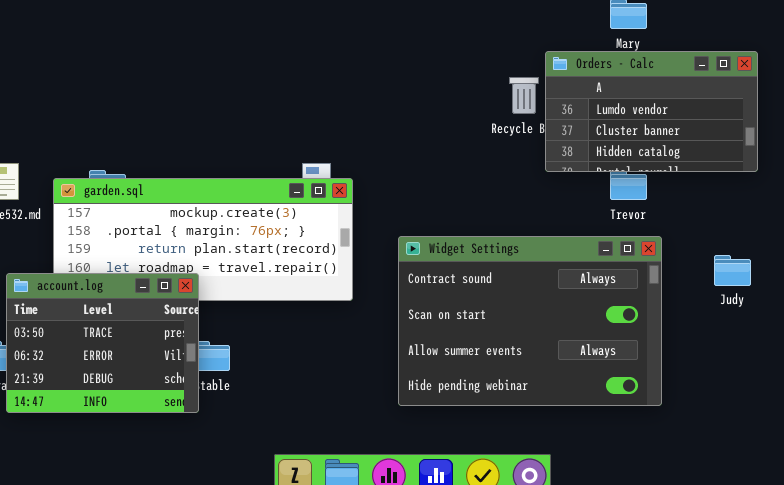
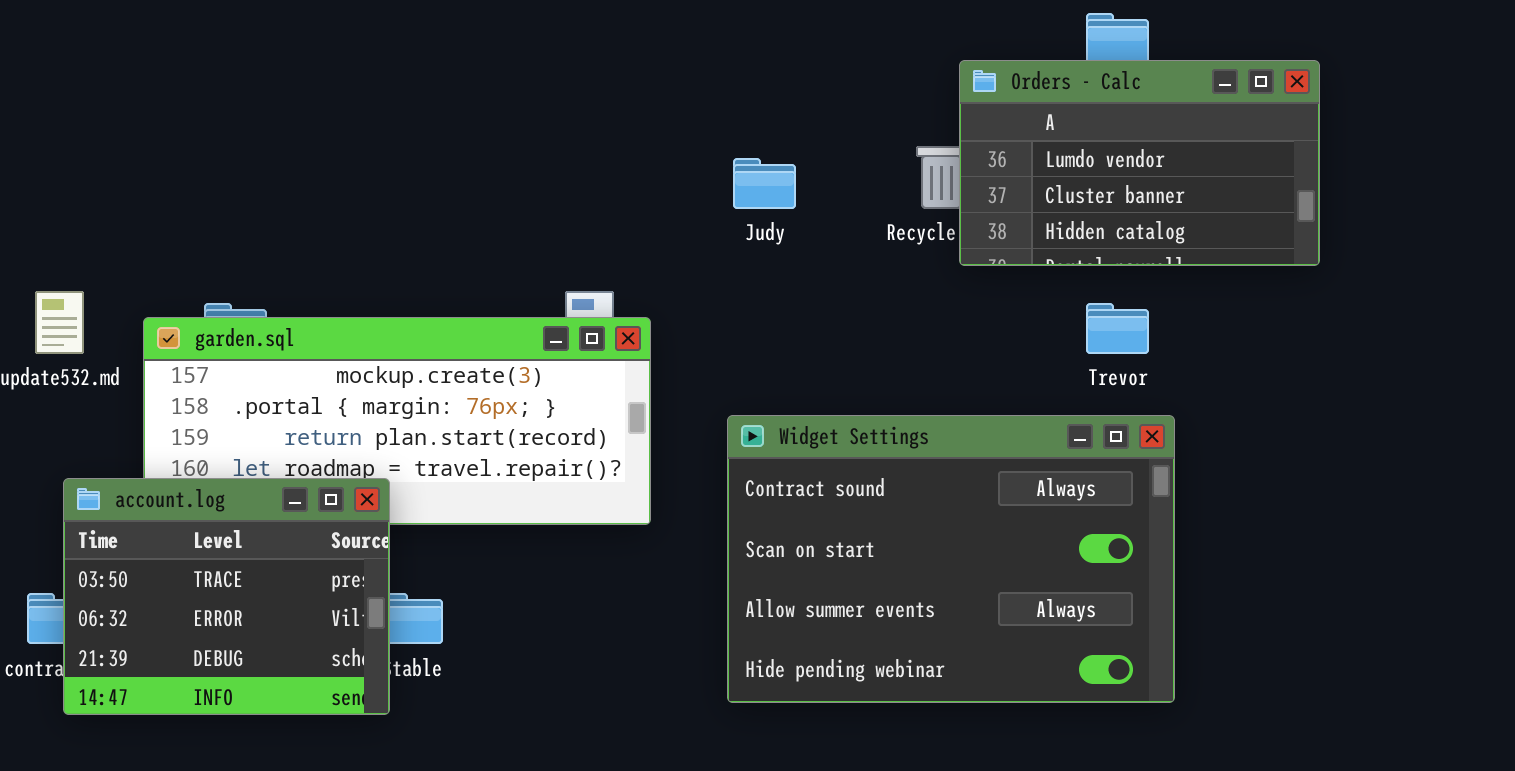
Orders - Calc: [545,51,758,172] -> [959,60,1320,266], moved
Judy: [714,255,751,286] -> [733,158,796,209], moved

